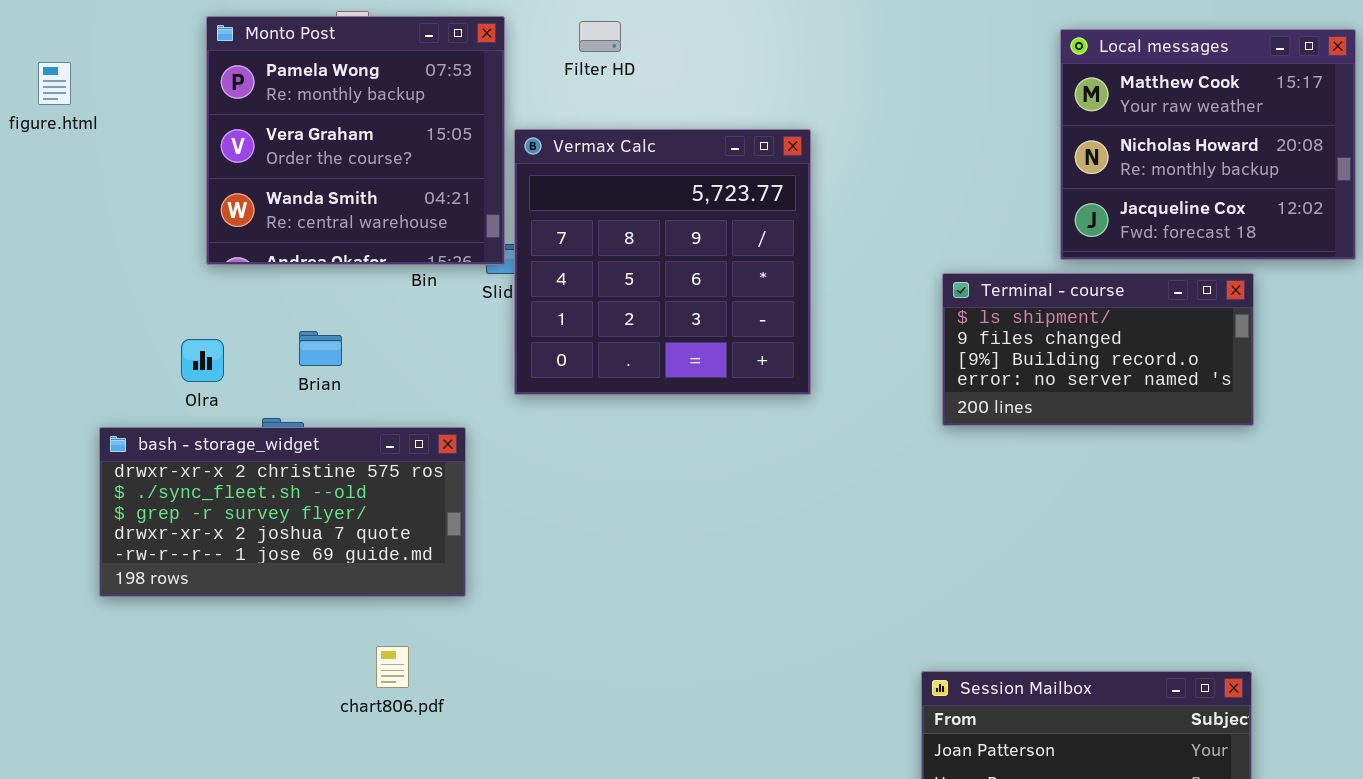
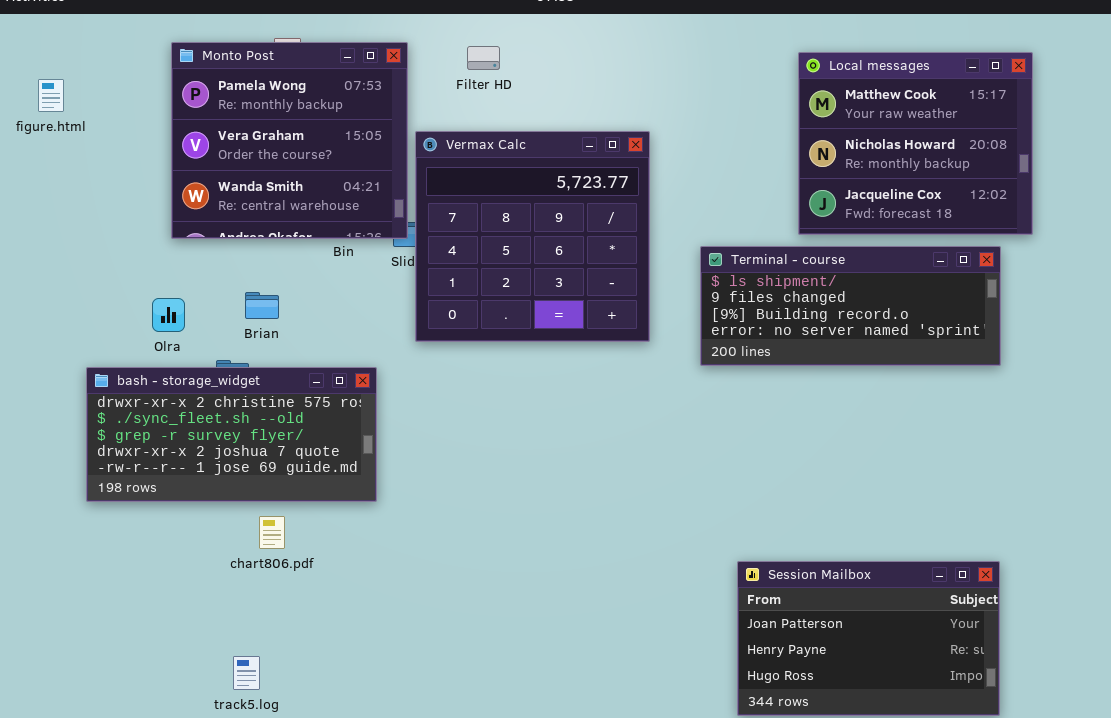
Local messages: [1060,29,1356,260] -> [798,52,1033,235], moved
Terminal - course: [942,273,1254,426] -> [700,246,1001,366], resized
chart806.pdf: [376,646,409,688] -> [259,516,285,549], moved

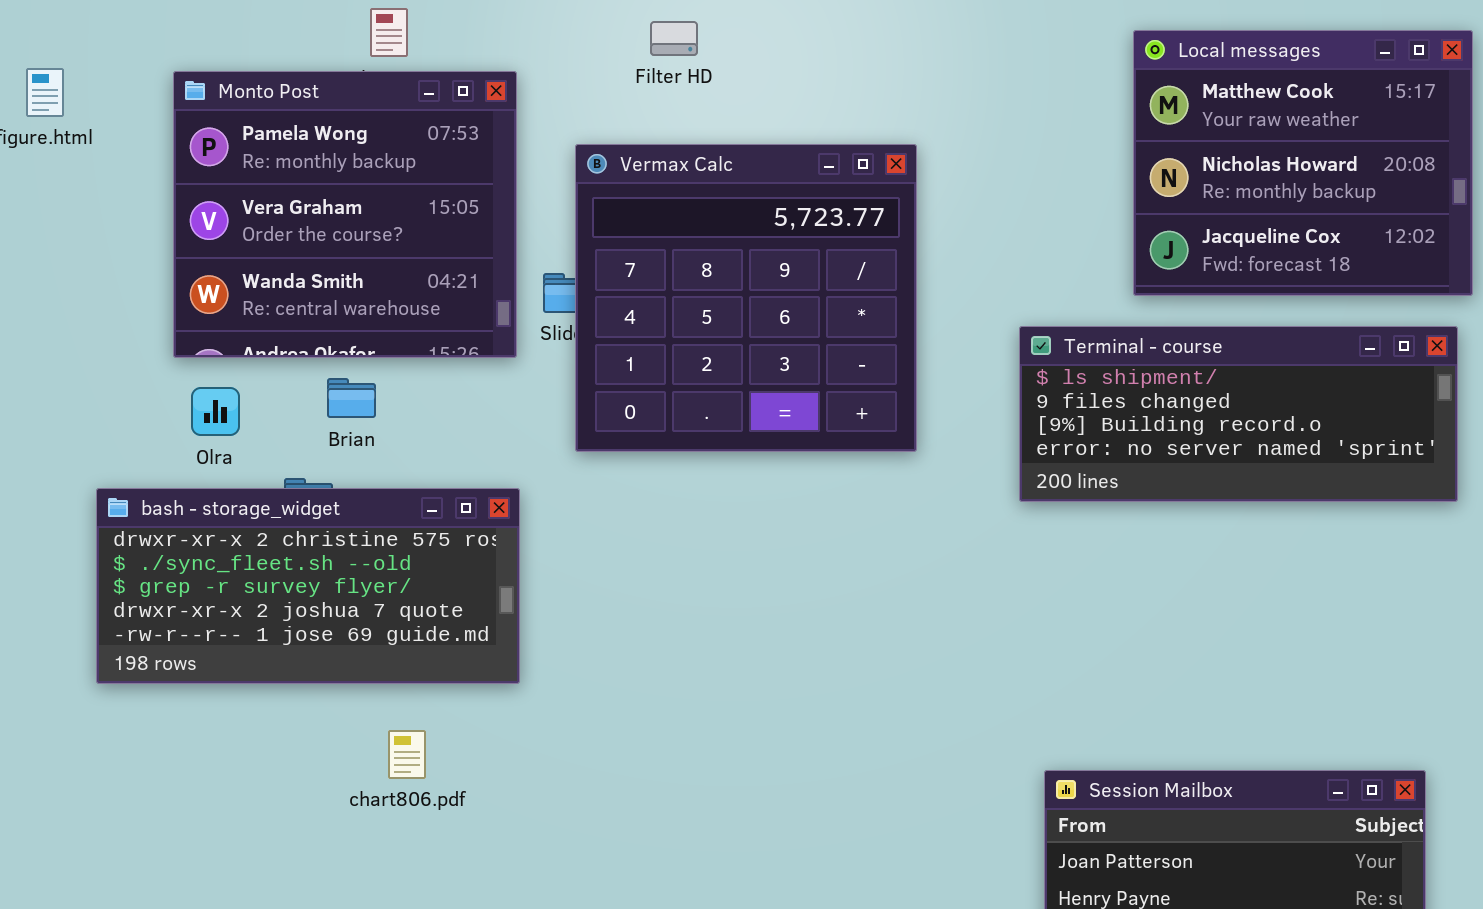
Monto Post: [171,42,408,239] -> [173,71,517,358], moved
Terminal - course: [700,246,1001,366] -> [1019,326,1458,502], moved
chart806.pdf: [259,516,285,549] -> [388,730,426,779], moved

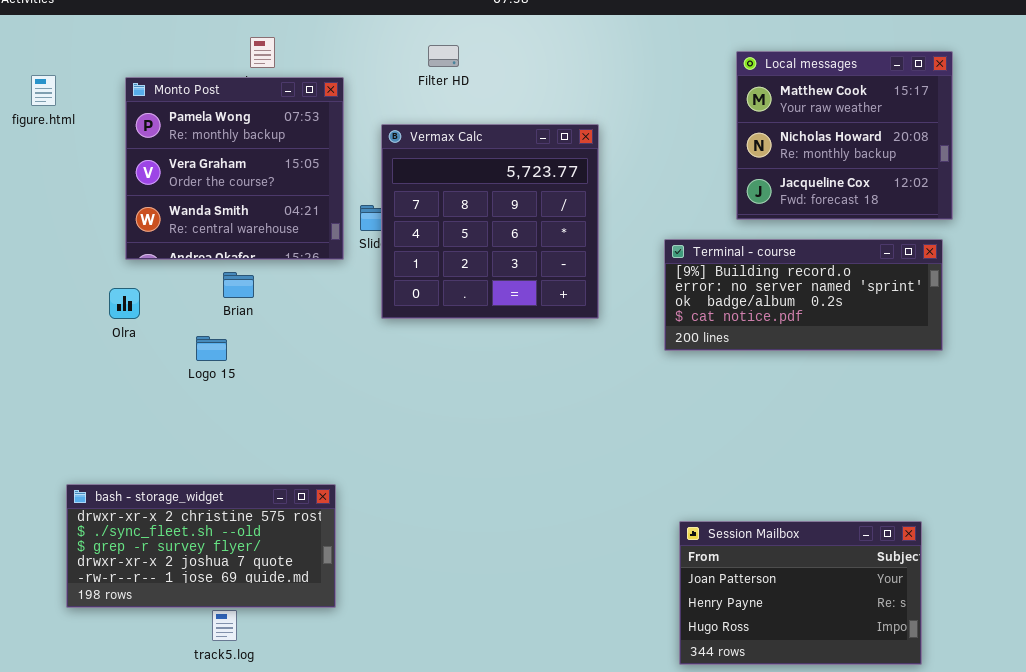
Terminal - course: [1019,326,1458,502] -> [664,239,943,351], scrolled down 2 rows
Olra: [191,387,240,436] -> [109,288,140,319], moved
bash - storage_widget: [96,488,520,684] -> [66,484,336,608], moved

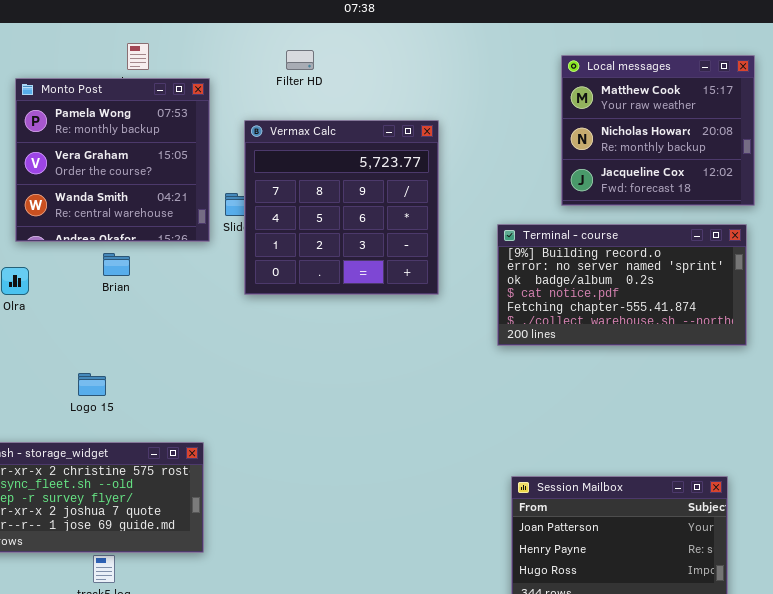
Terminal - course: [664,239,943,351] -> [497,224,747,346], resized
Logo 15: [196,336,227,361] -> [78,373,106,396], moved

